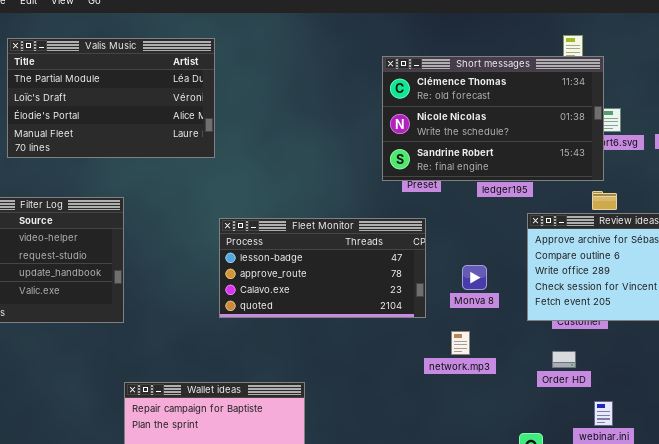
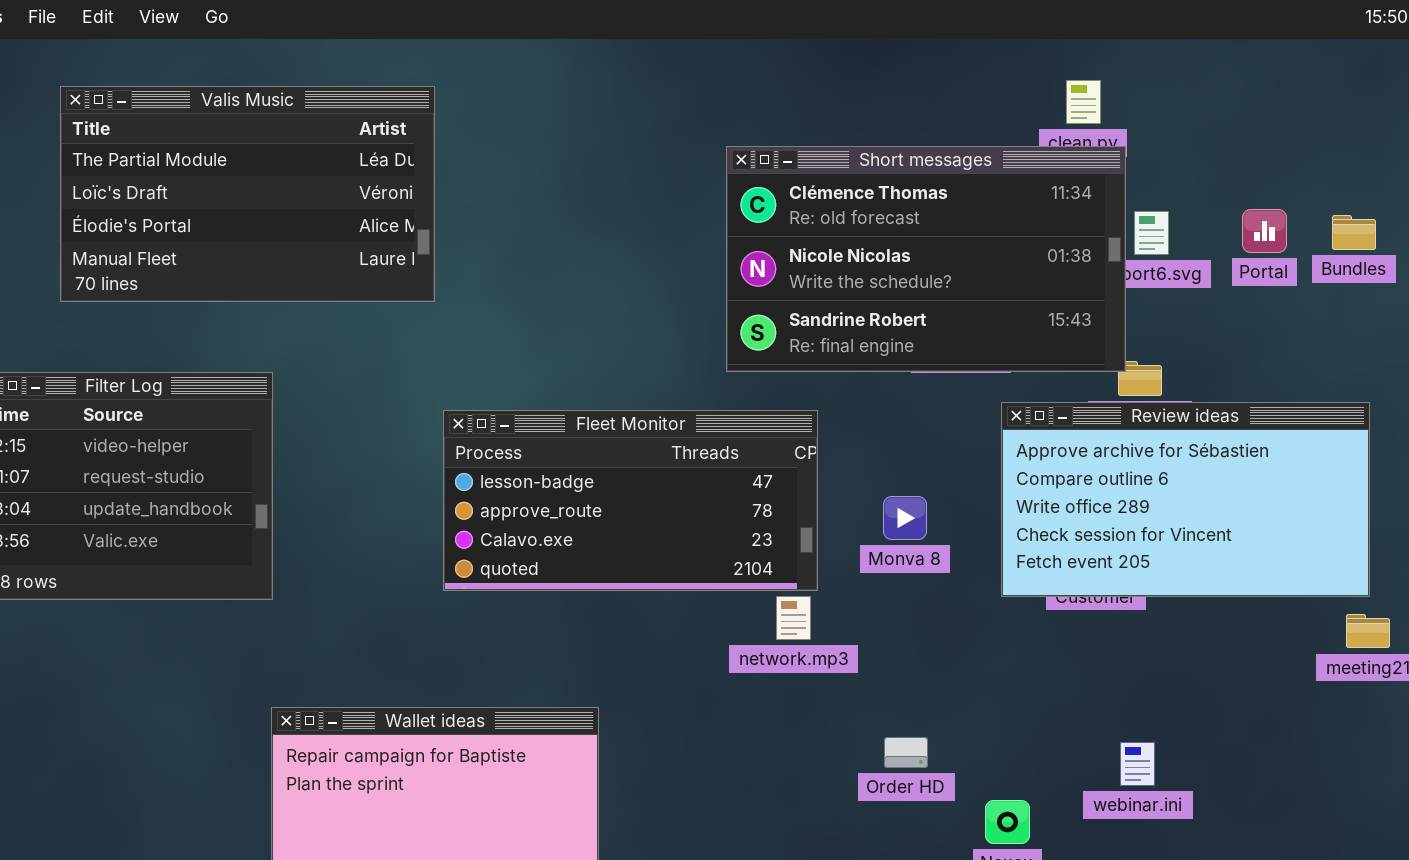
Short messages: [382,56,604,181] -> [726,146,1126,372], moved
network.mp3: [451,331,470,355] -> [776,596,811,640], moved
Order HD: [552,351,576,368] -> [884,737,928,768], moved

